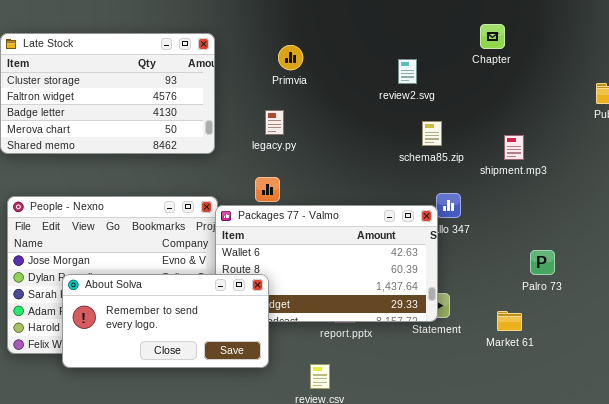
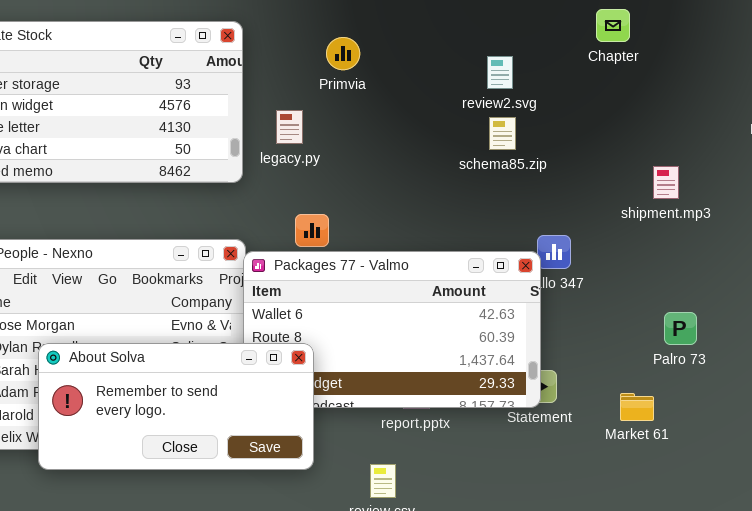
legacy.py: [265,110,284,135] -> [276,110,303,144], moved
schema85.zip: [422,121,442,146] -> [489,117,516,150], moved
shipment.mp3: [504,135,524,160] -> [653,166,679,199], moved

